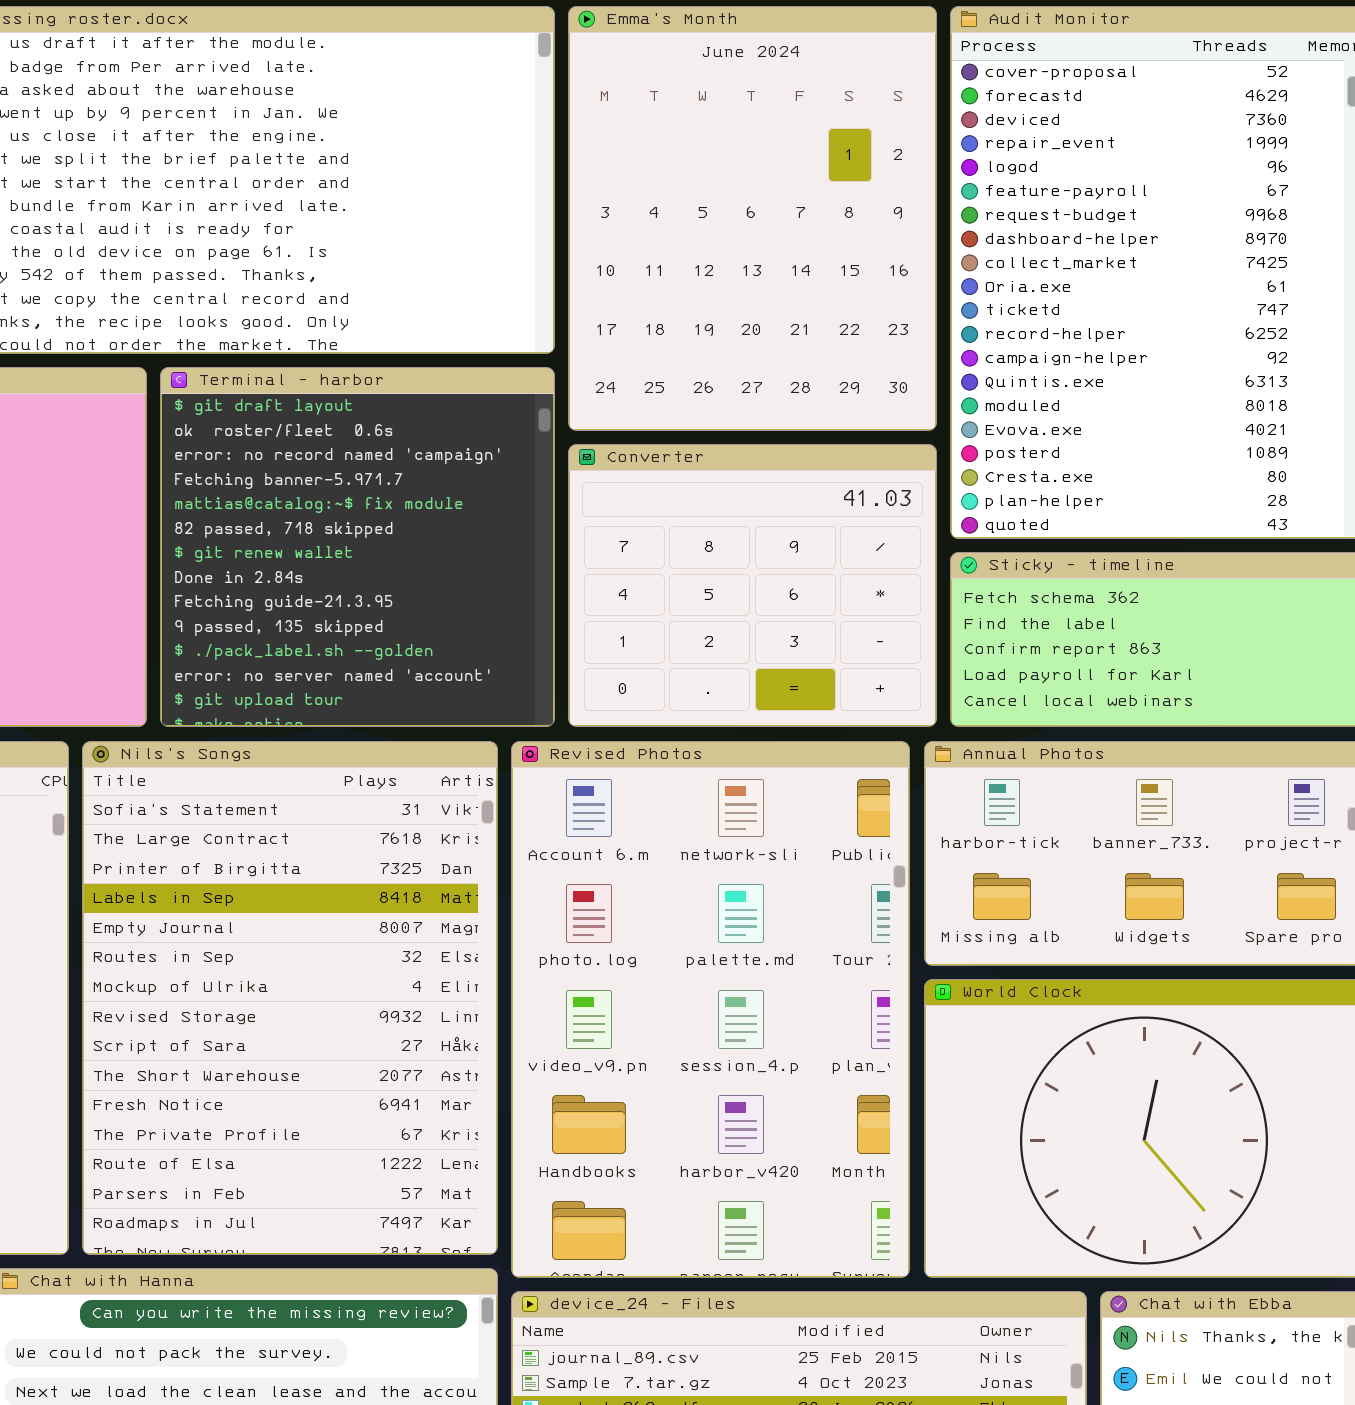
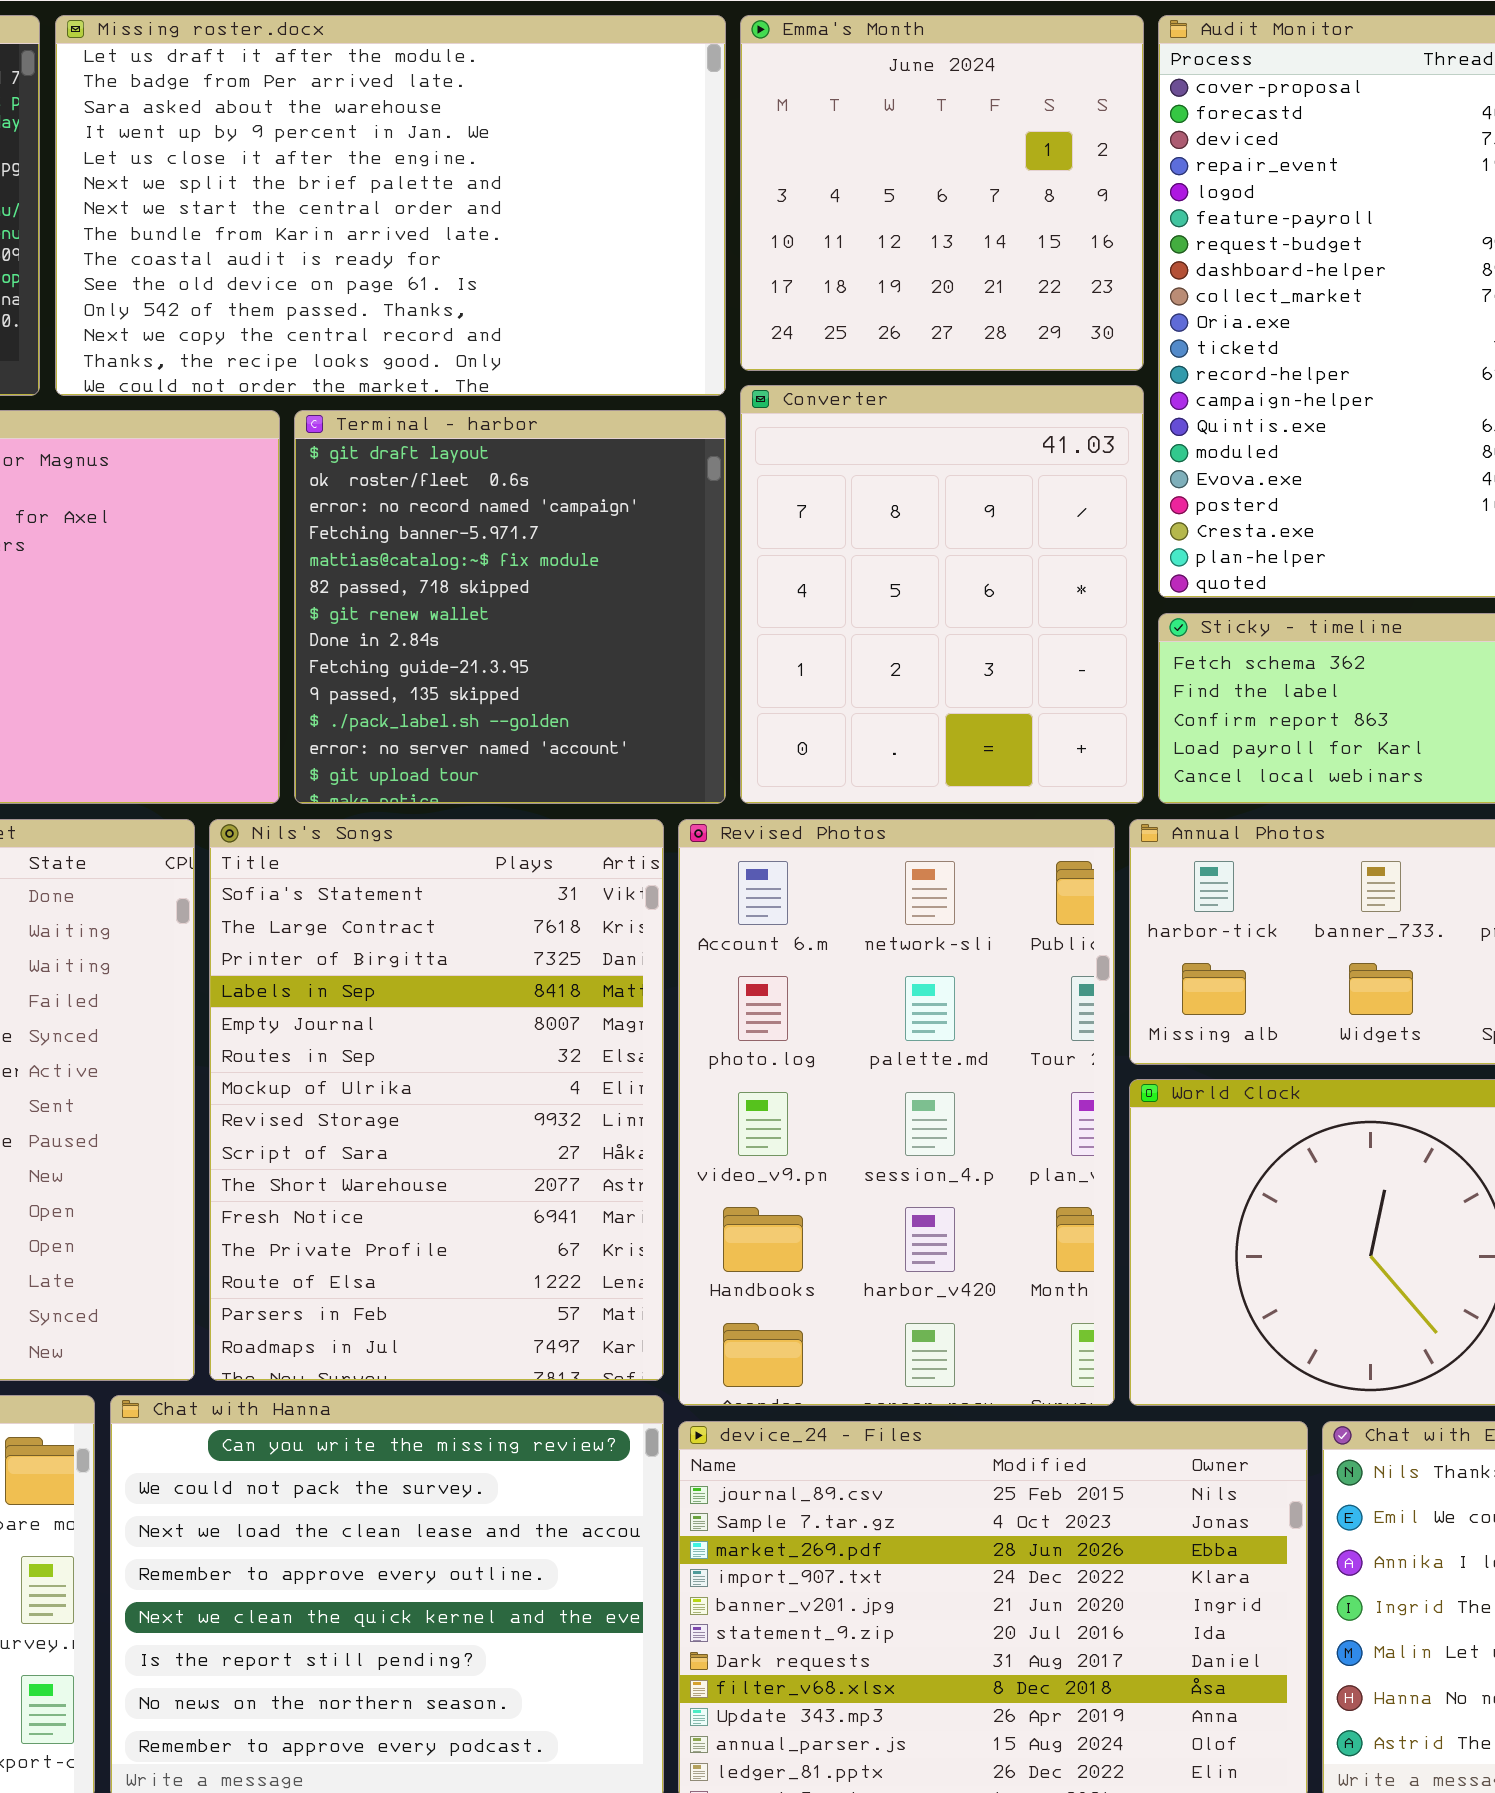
Emma's Month: [568,6,937,431] -> [740,15,1144,371], resized
Converter: [568,444,937,727] -> [740,385,1144,804], resized

